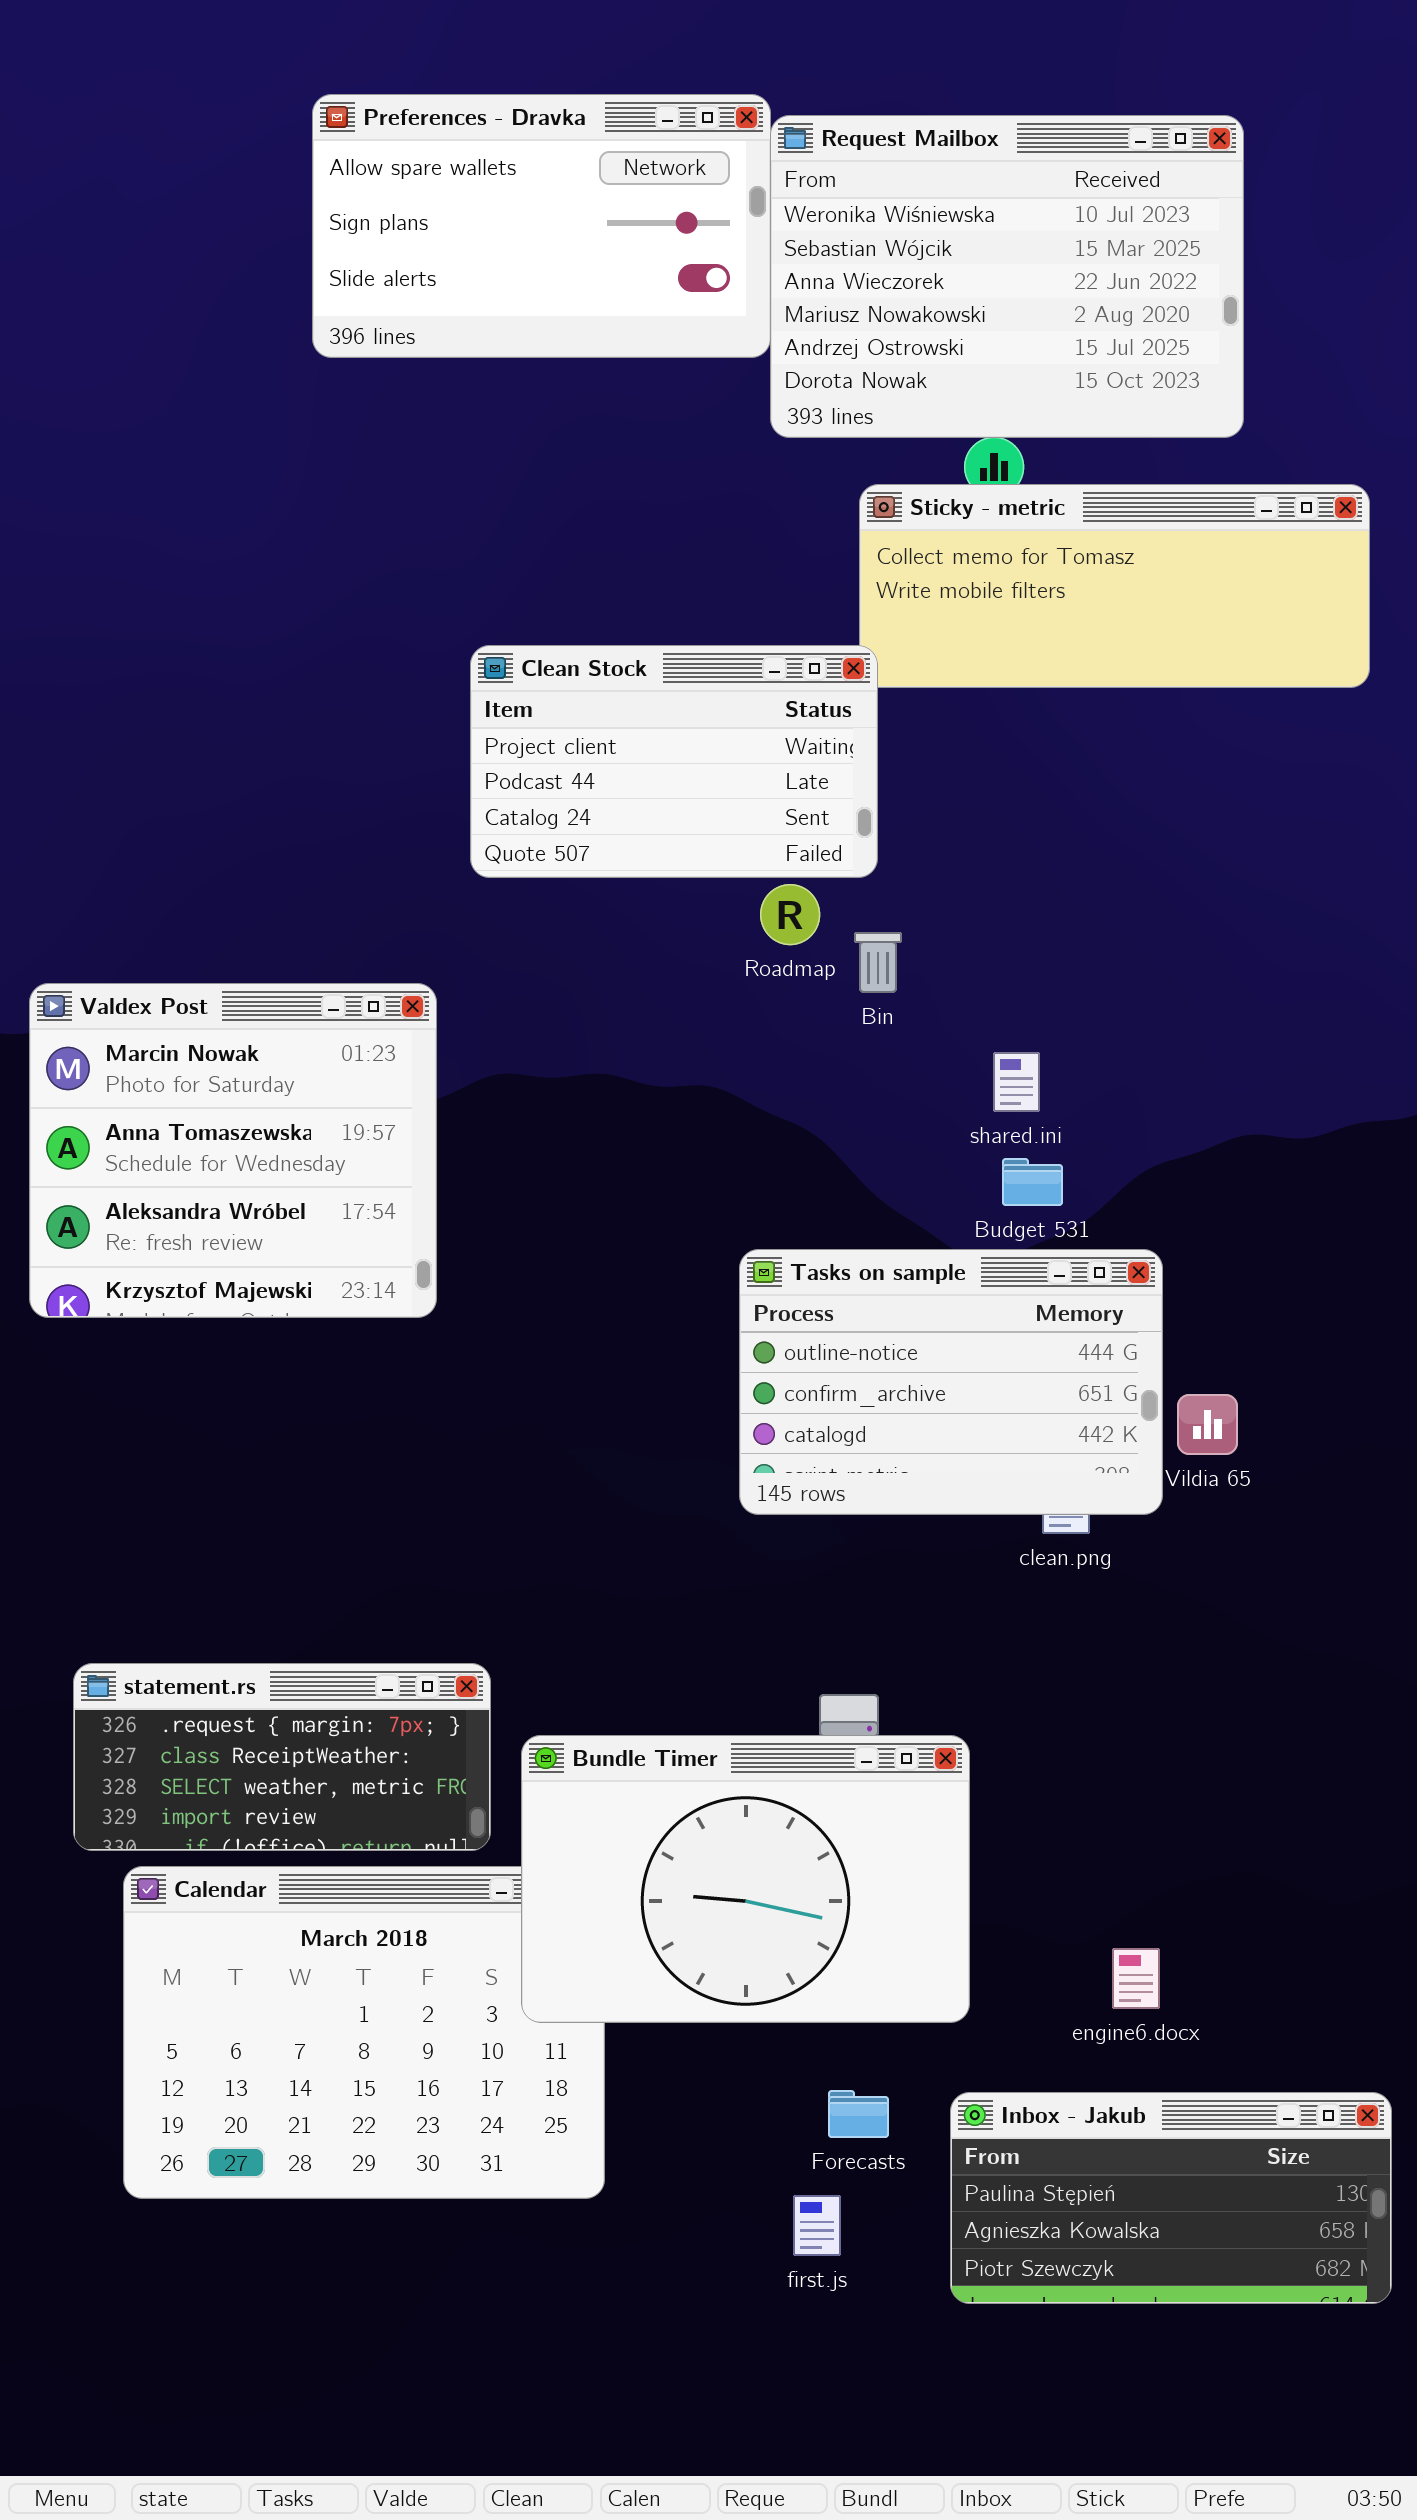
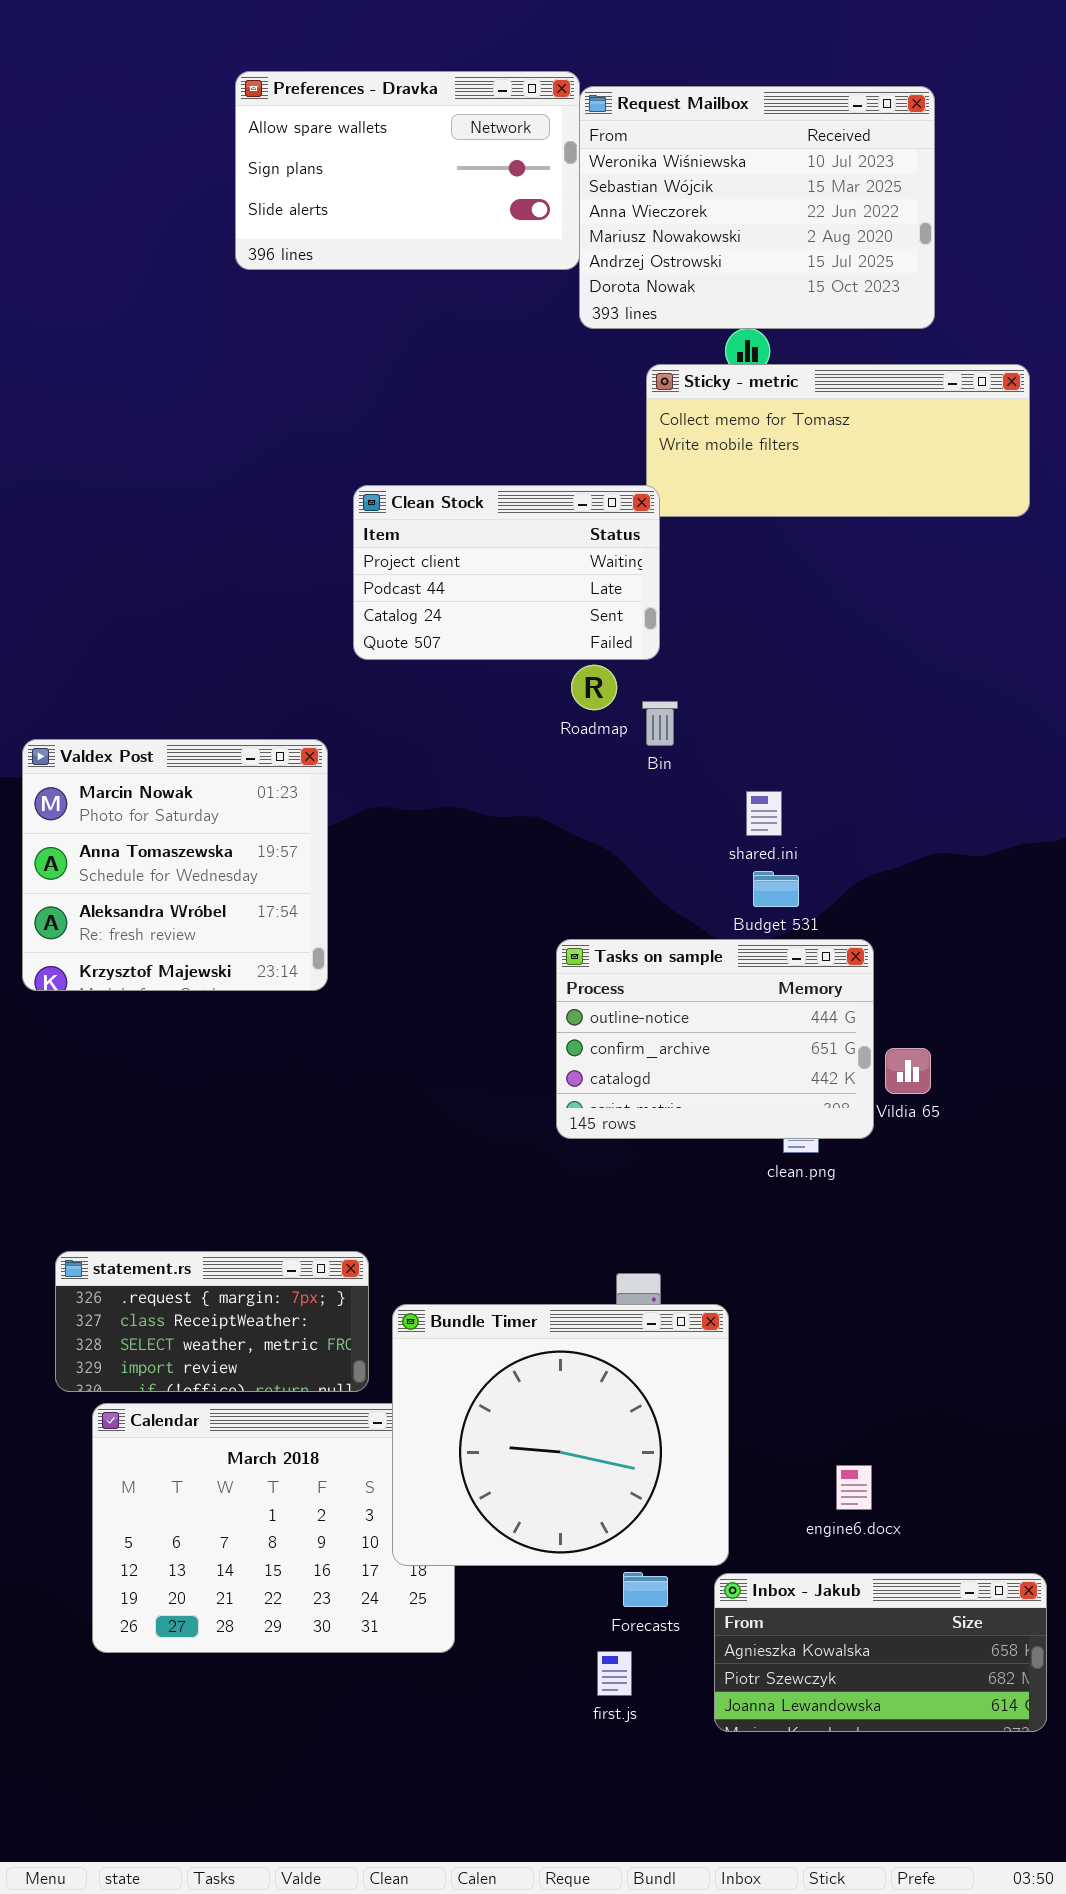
Bundle Timer: [521,1735,970,2023] -> [392,1304,729,1566], resized
Inbox - Jakub: [950,2092,1392,2304] -> [714,1573,1047,1732], scrolled down 1 row

